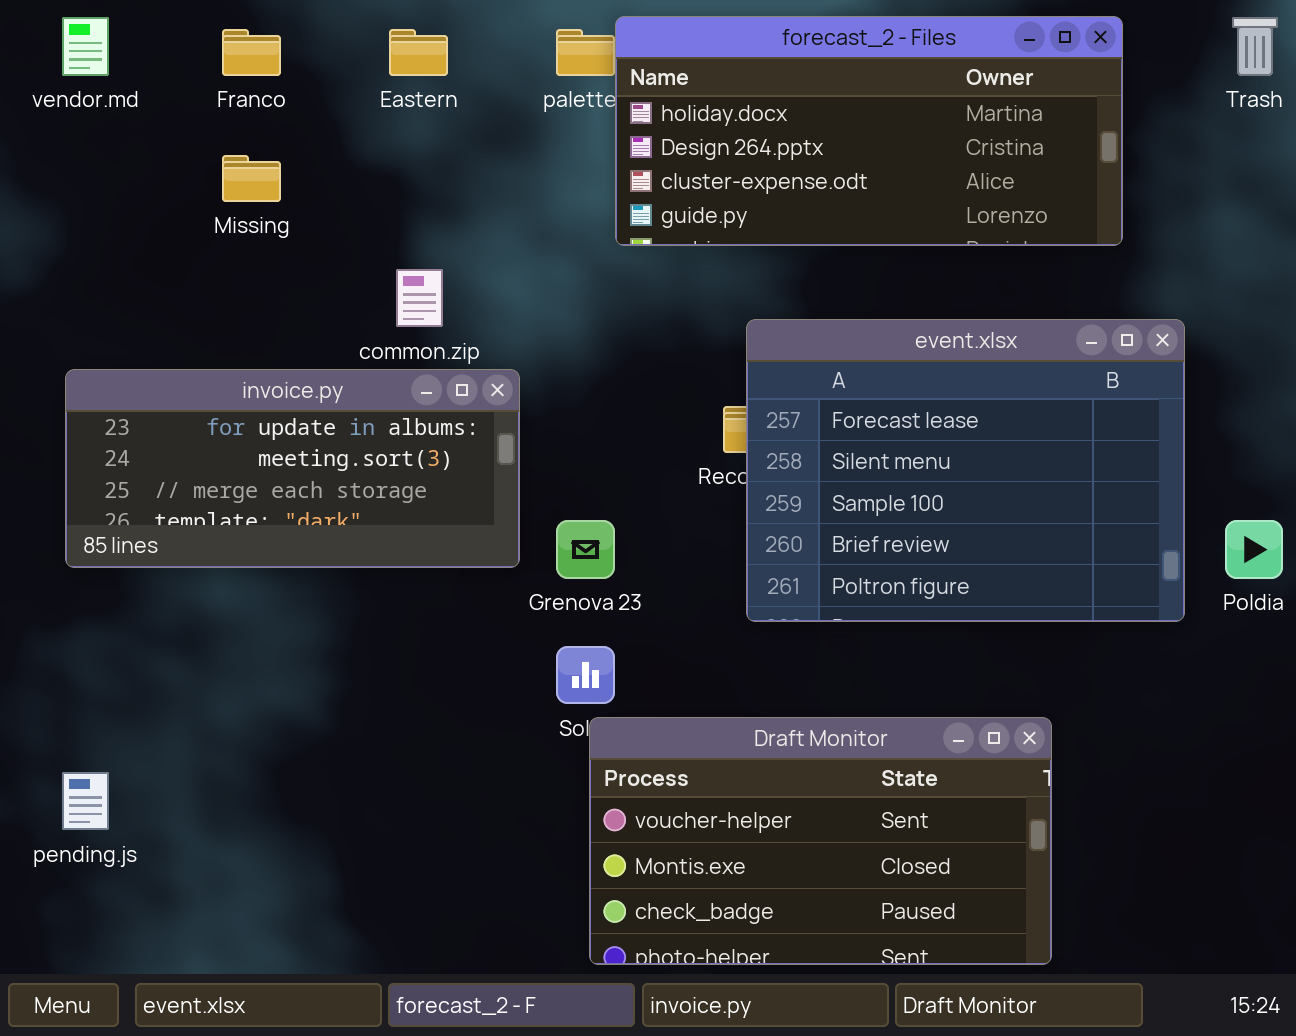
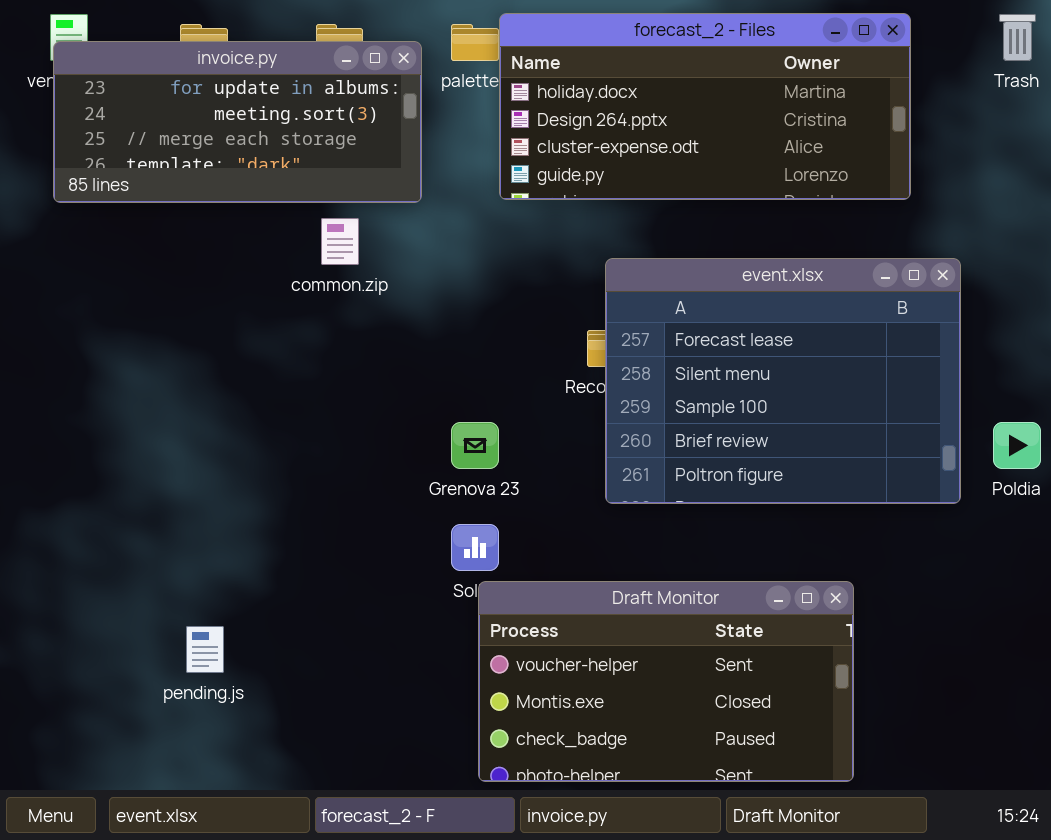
invoice.py: [65,369,520,568] -> [53,41,422,203], moved
pending.js: [62,772,109,830] -> [186,626,224,673], moved

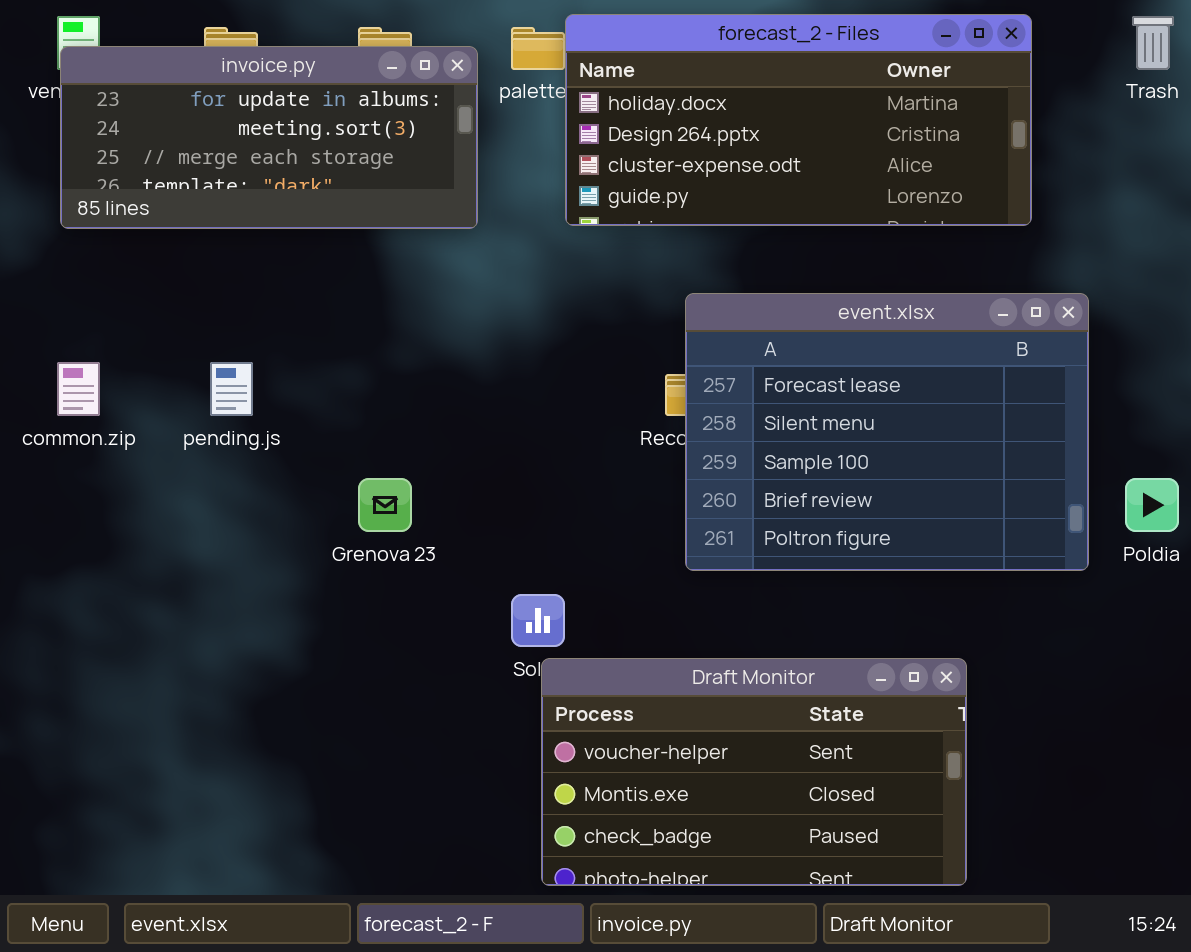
common.zip: [321,218,359,265] -> [57,362,100,416], moved
Grenova 23: [451,422,499,469] -> [358,478,412,532], moved
pending.js: [186,626,224,673] -> [210,362,253,416], moved

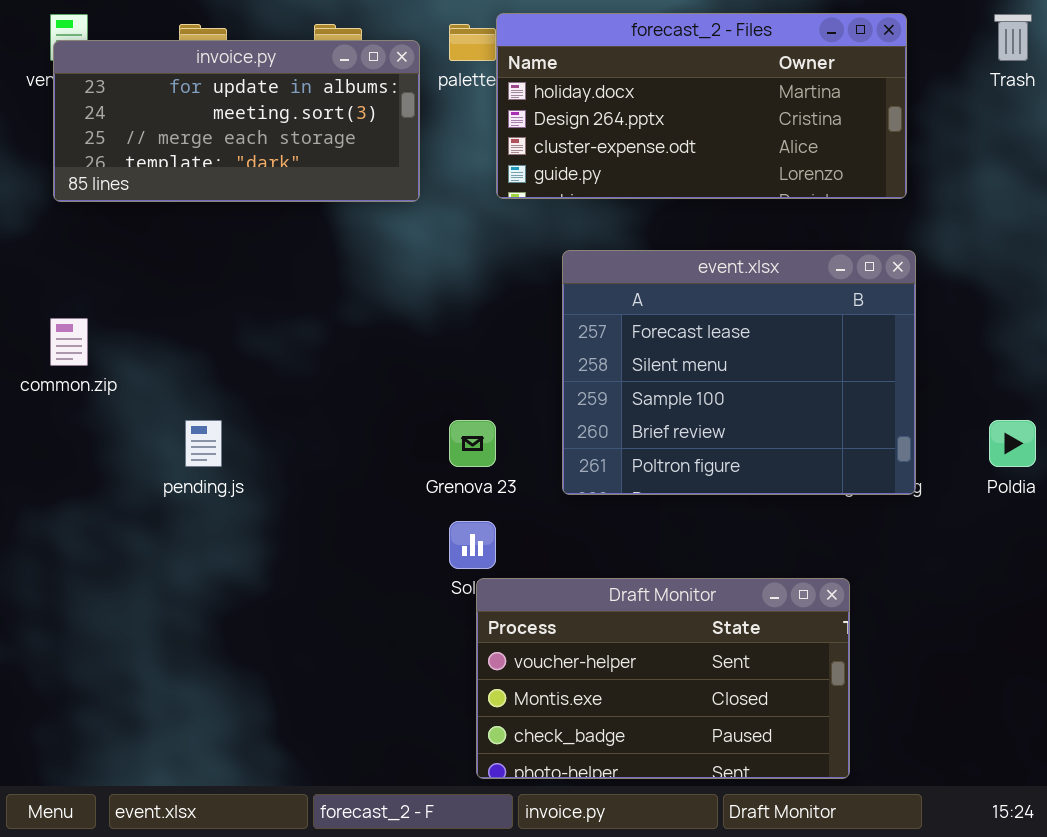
event.xlsx: [685,293,1089,571] -> [562,250,916,495], moved
pending.js: [210,362,253,416] -> [185,420,222,467], moved
Grenova 23: [358,478,412,532] -> [449,420,496,467], moved

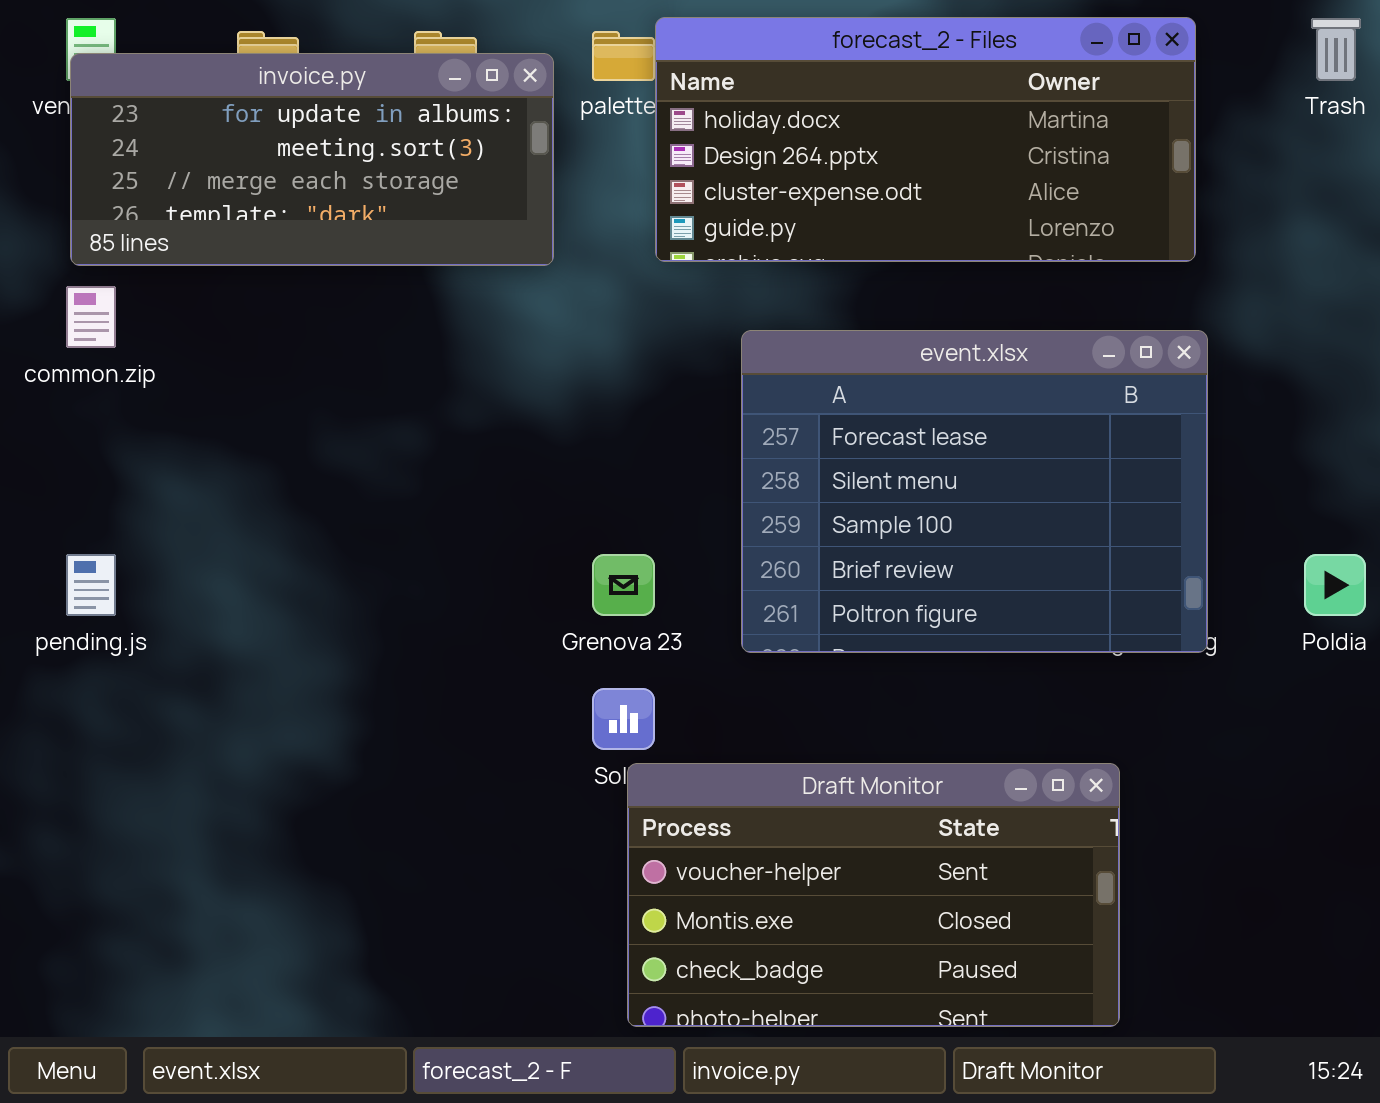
common.zip: [50,318,88,366] -> [66,286,116,348], moved
pending.js: [185,420,222,467] -> [66,554,116,616], moved

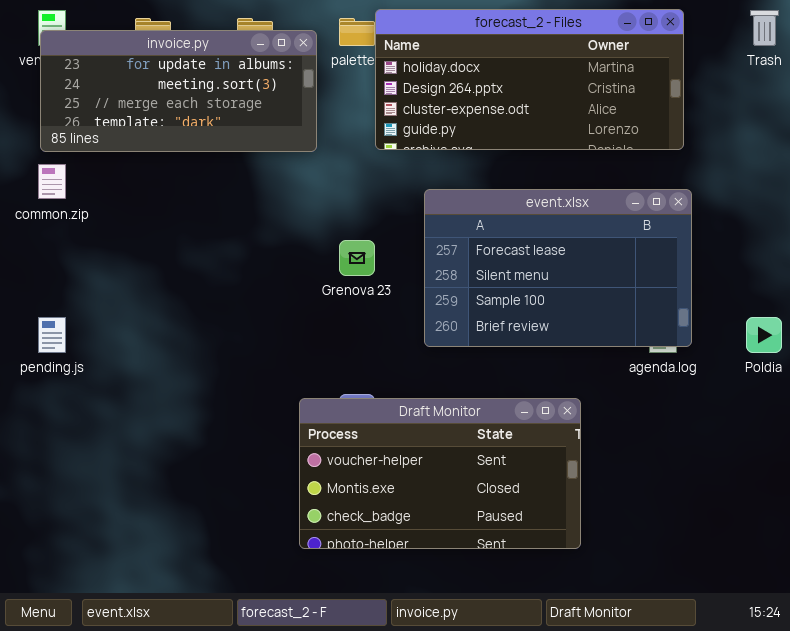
event.xlsx: [741,330,1208,653] -> [424,189,692,347], resized
Grenova 23: [592,554,655,616] -> [339,240,375,276], moved
Draft Monitor: [627,763,1120,1027] -> [299,398,581,549], moved

